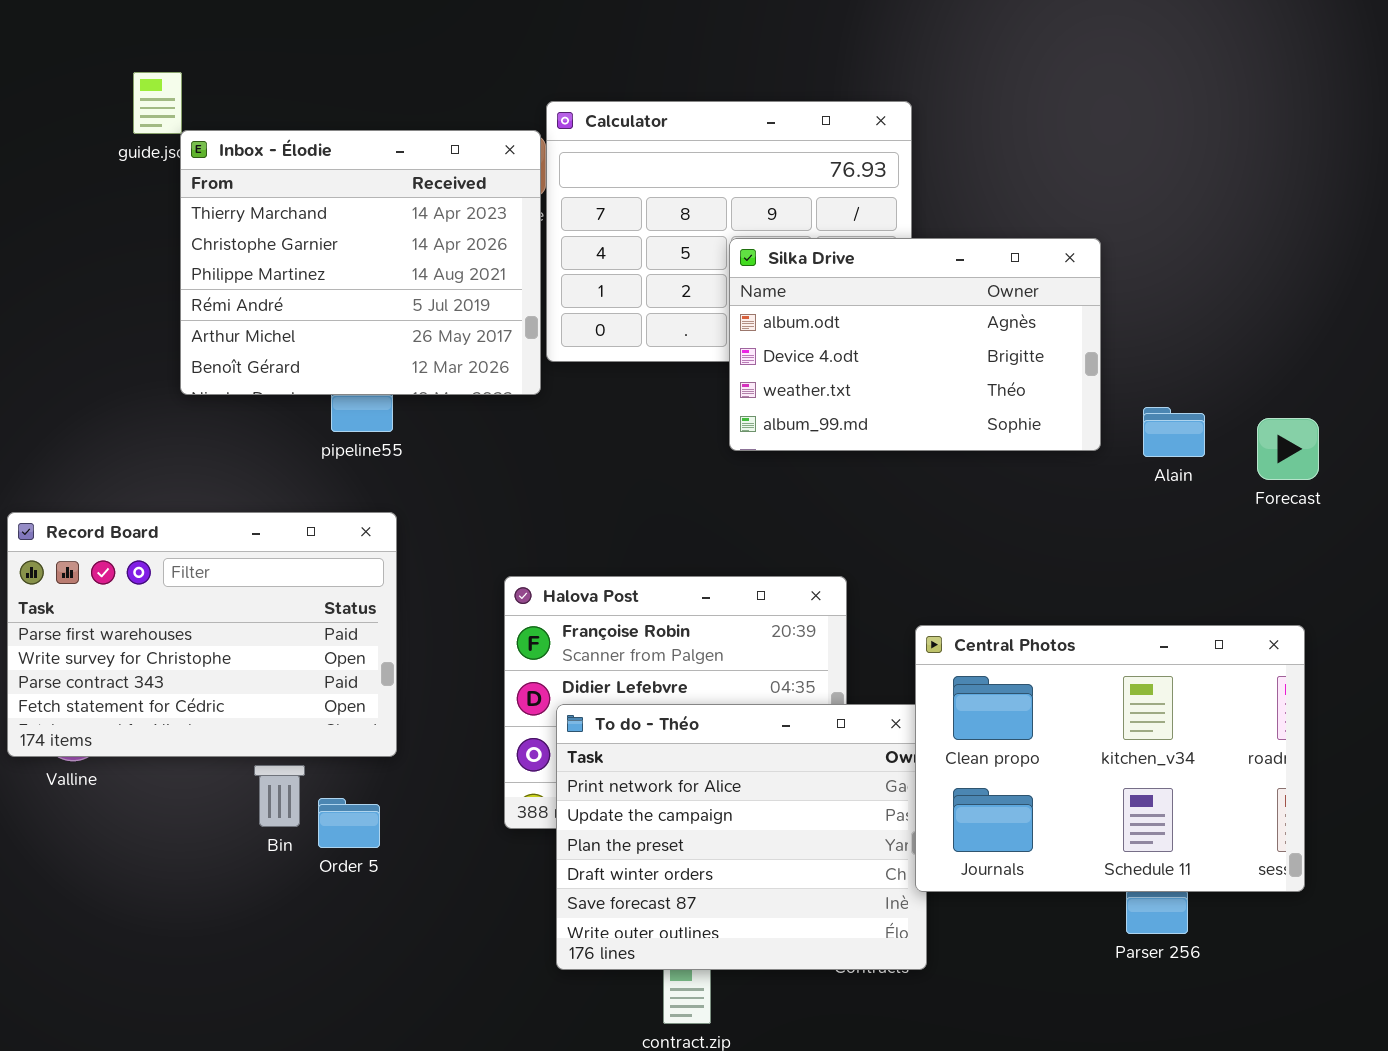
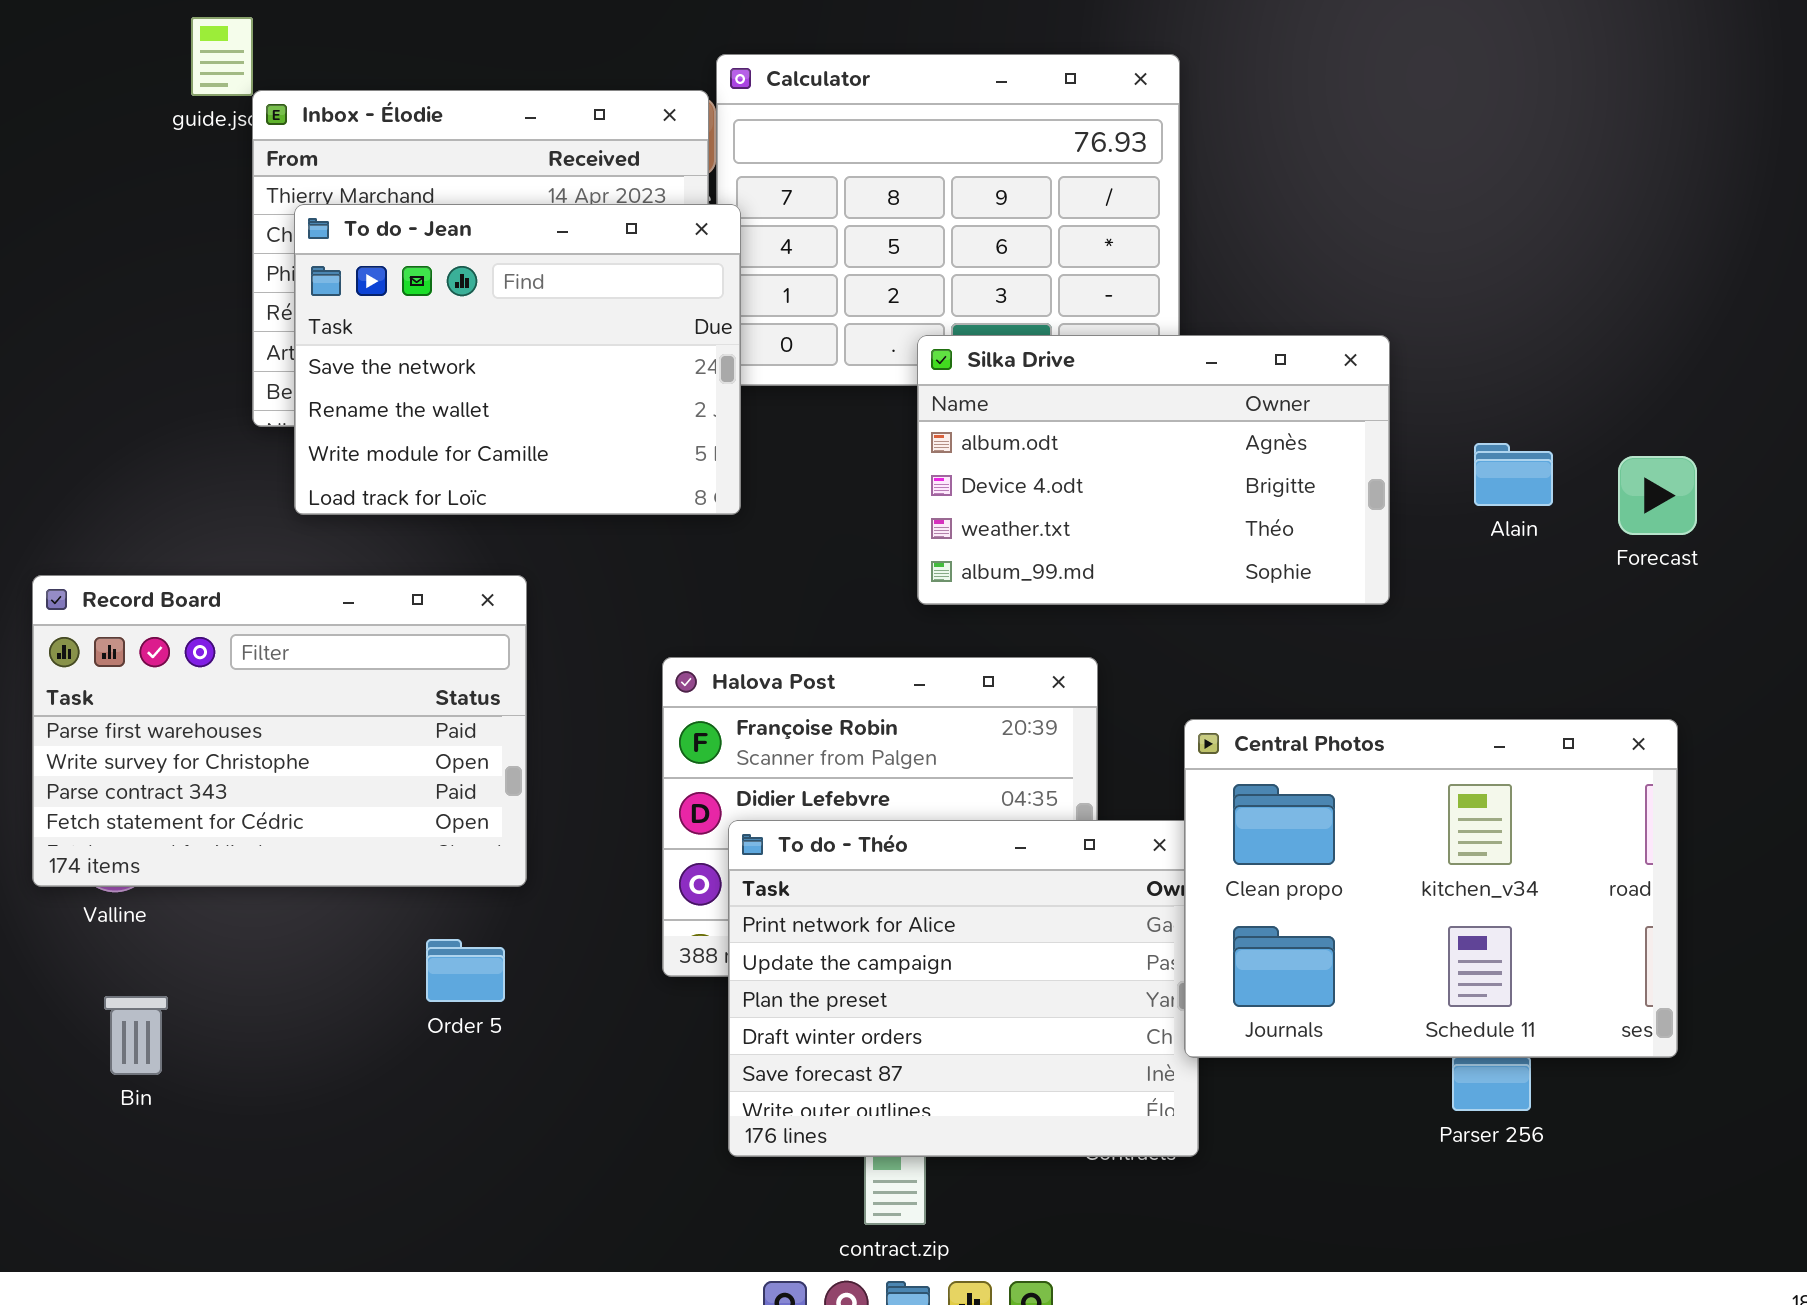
To do - Jean: none -> [294,204,741,515], opened
Silka Drive: [729,238,1101,451] -> [917,335,1390,605], moved
Bin: [254,765,305,827] -> [104,996,168,1075], moved

